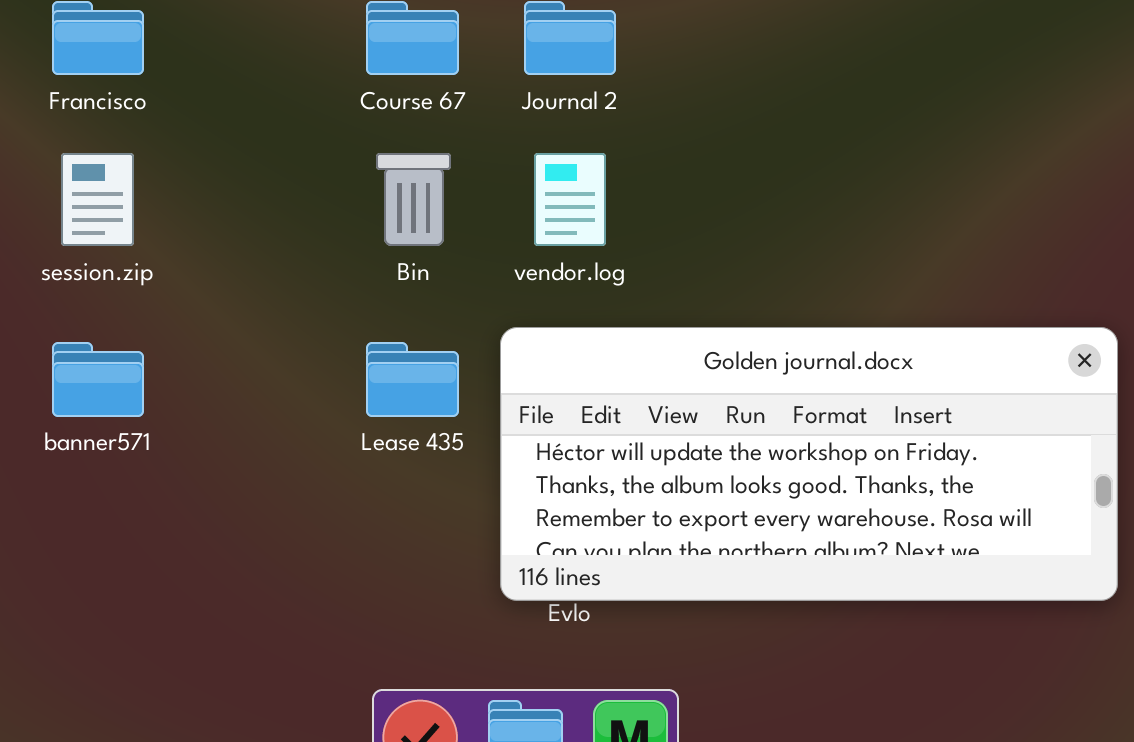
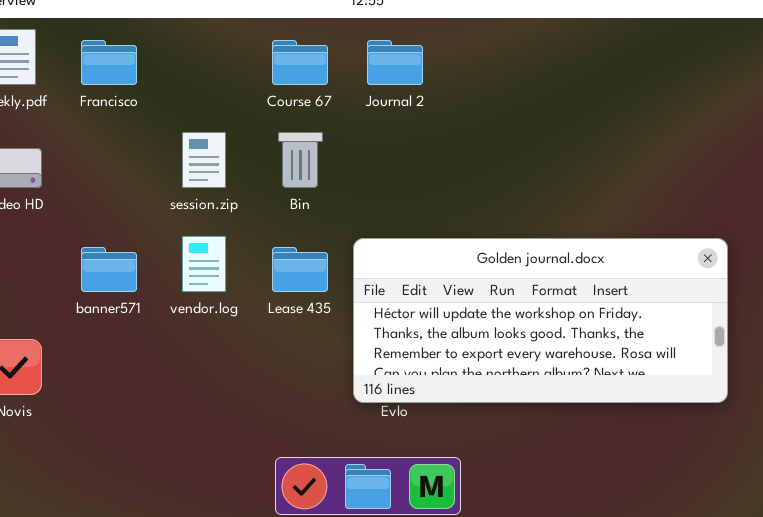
session.zip: [61,153,134,246] -> [182,132,226,188], moved
vendor.log: [534,153,606,246] -> [182,236,226,292], moved

